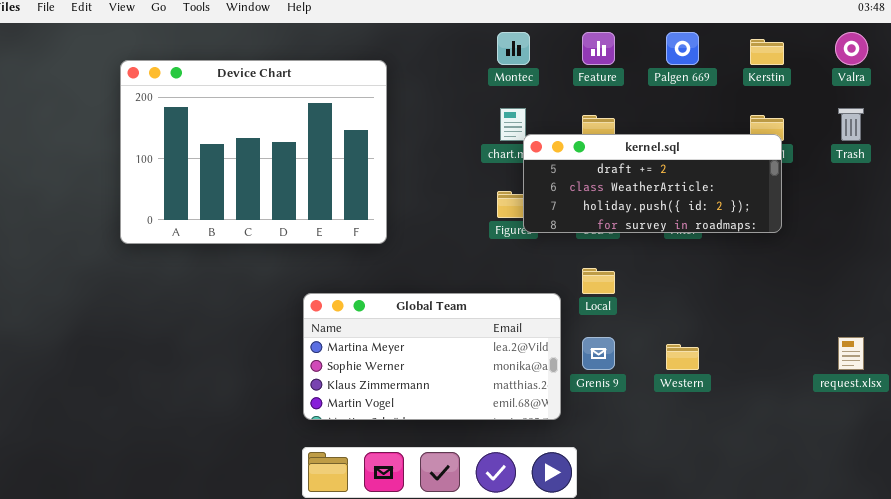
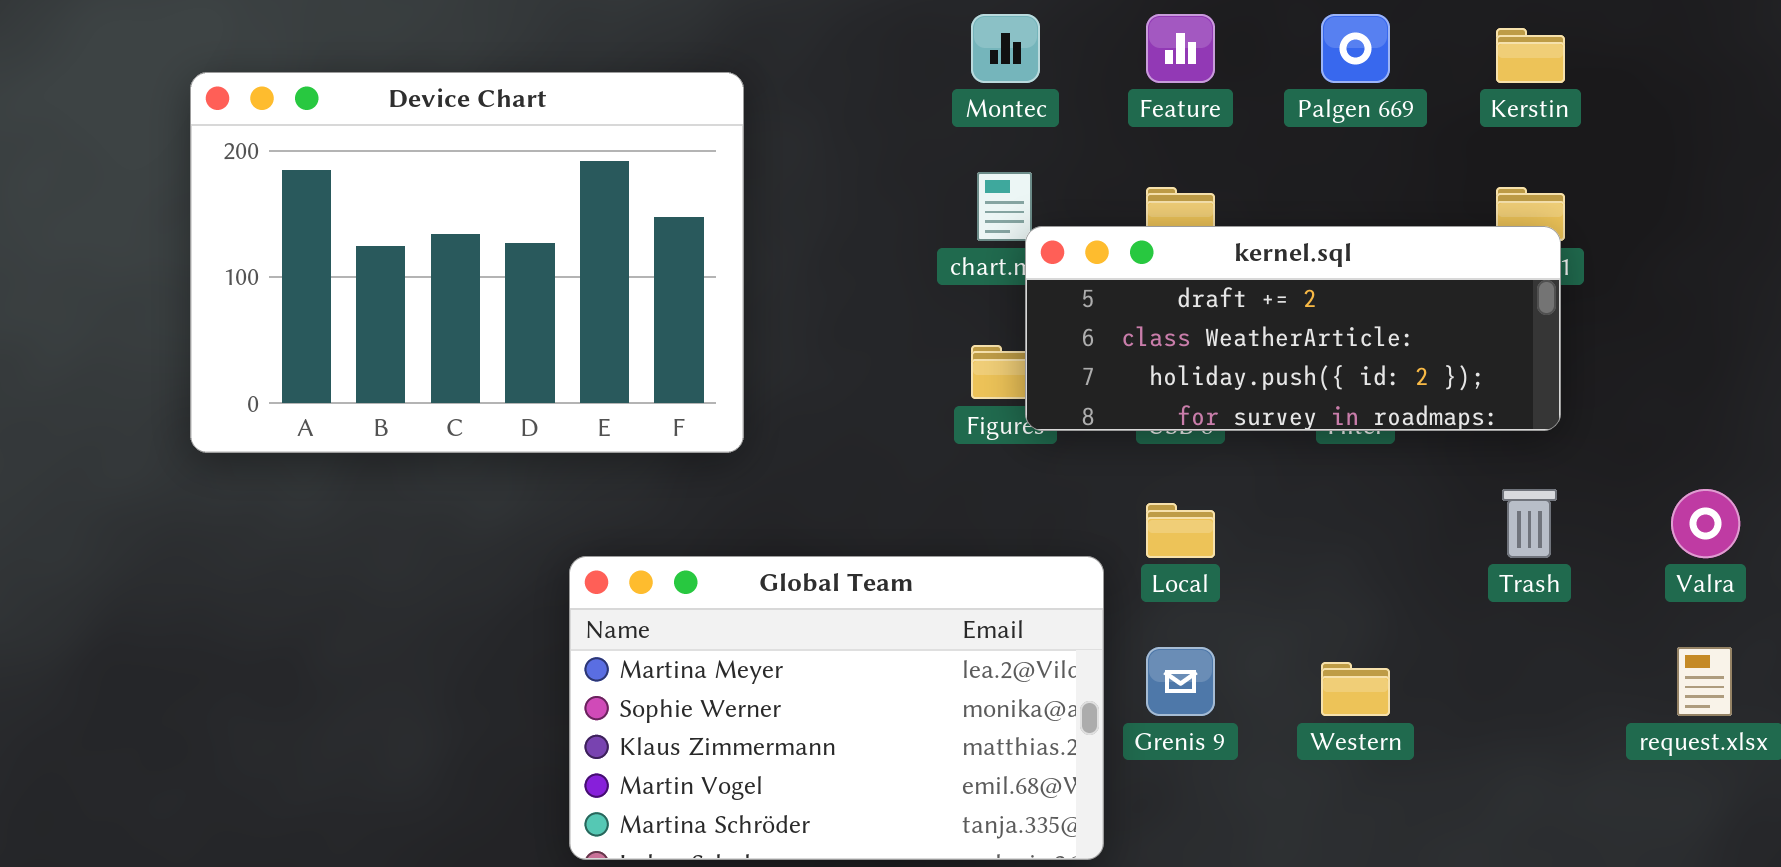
Valra: [835,32,868,65] -> [1671,489,1740,558], moved
Trash: [838,108,864,141] -> [1502,489,1557,558], moved
Global Team: [303,293,561,420] -> [569,556,1104,860], resized

